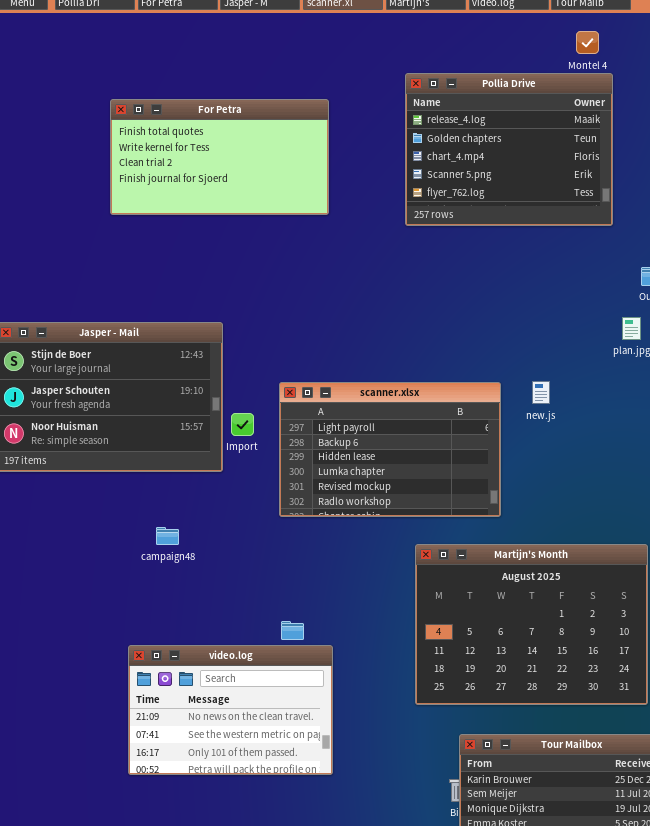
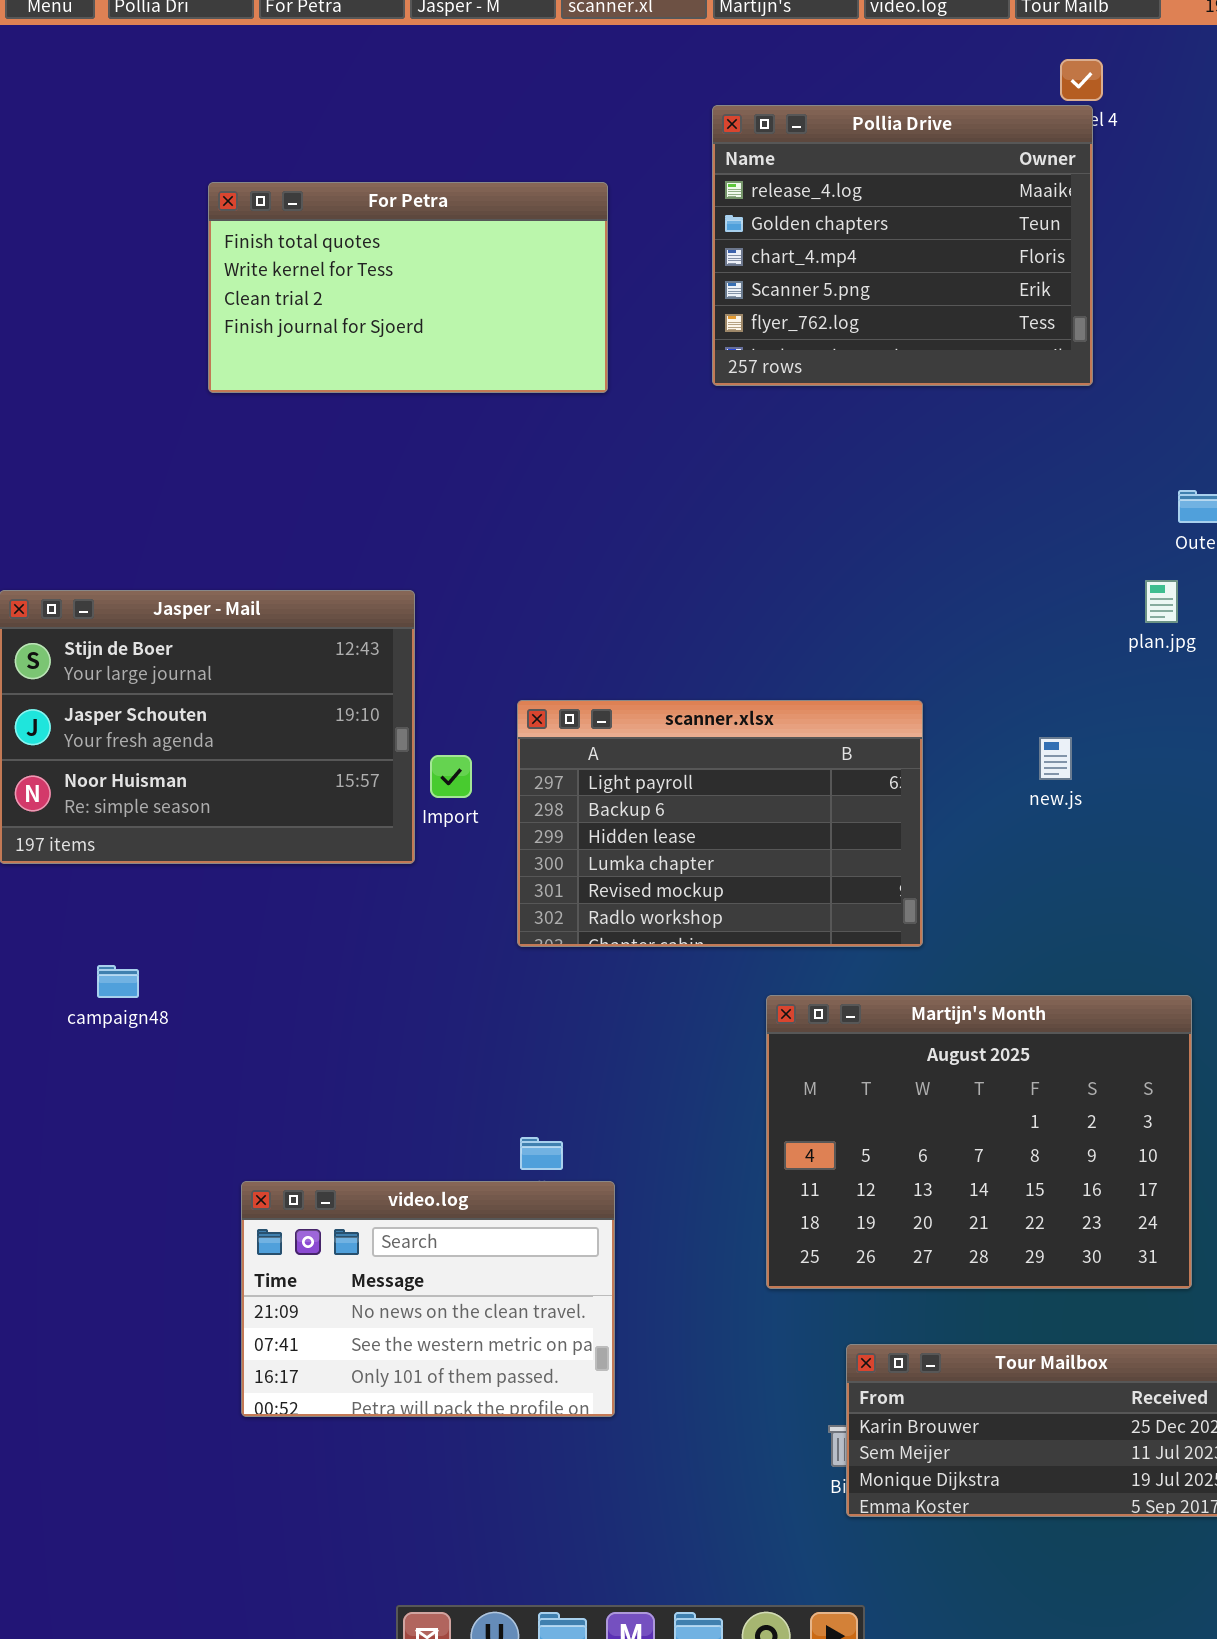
Pollia Drive: [405,73,613,226] -> [712,105,1093,386], moved
new.js: [532,381,550,404] -> [1039,737,1072,780], moved
campaign48: [156,527,179,545] -> [97,965,139,998], moved

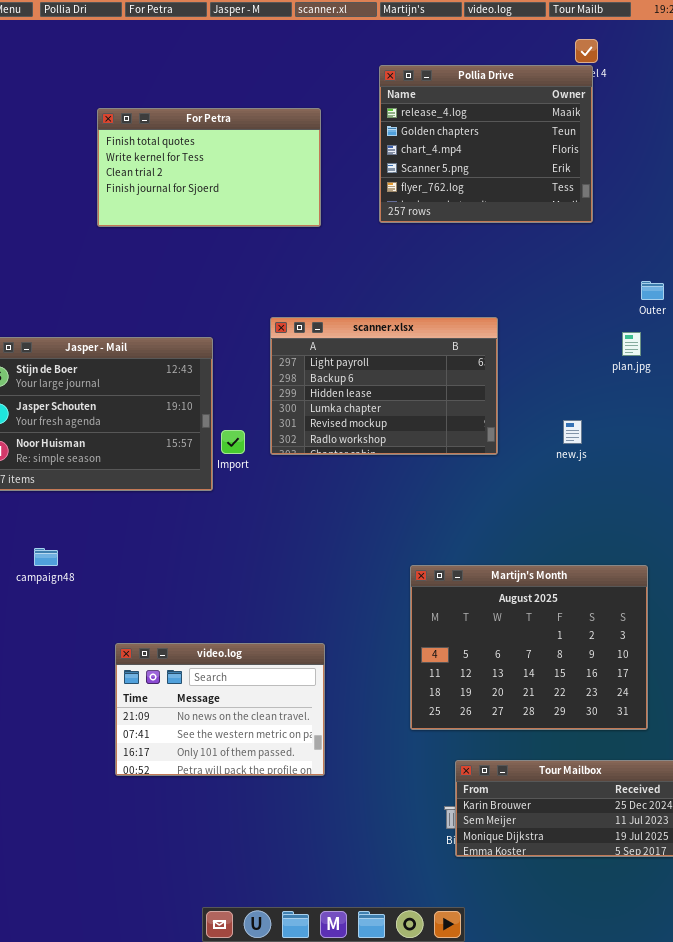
scanner.xlsx: [517,700,923,947] -> [270,317,498,455], moved
video.log: [241,1181,615,1417] -> [115,643,325,776], moved

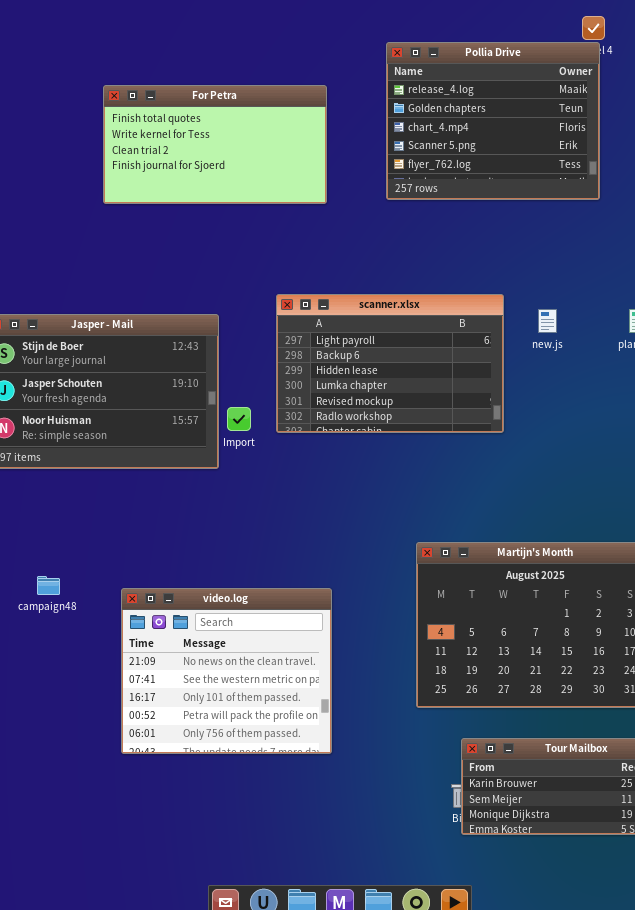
new.js: [563,420,582,444] -> [538,309,557,333], moved
campaign48: [34,548,58,566] -> [37,576,60,595], moved
video.log: [115,643,325,776] -> [121,588,332,754], resized

